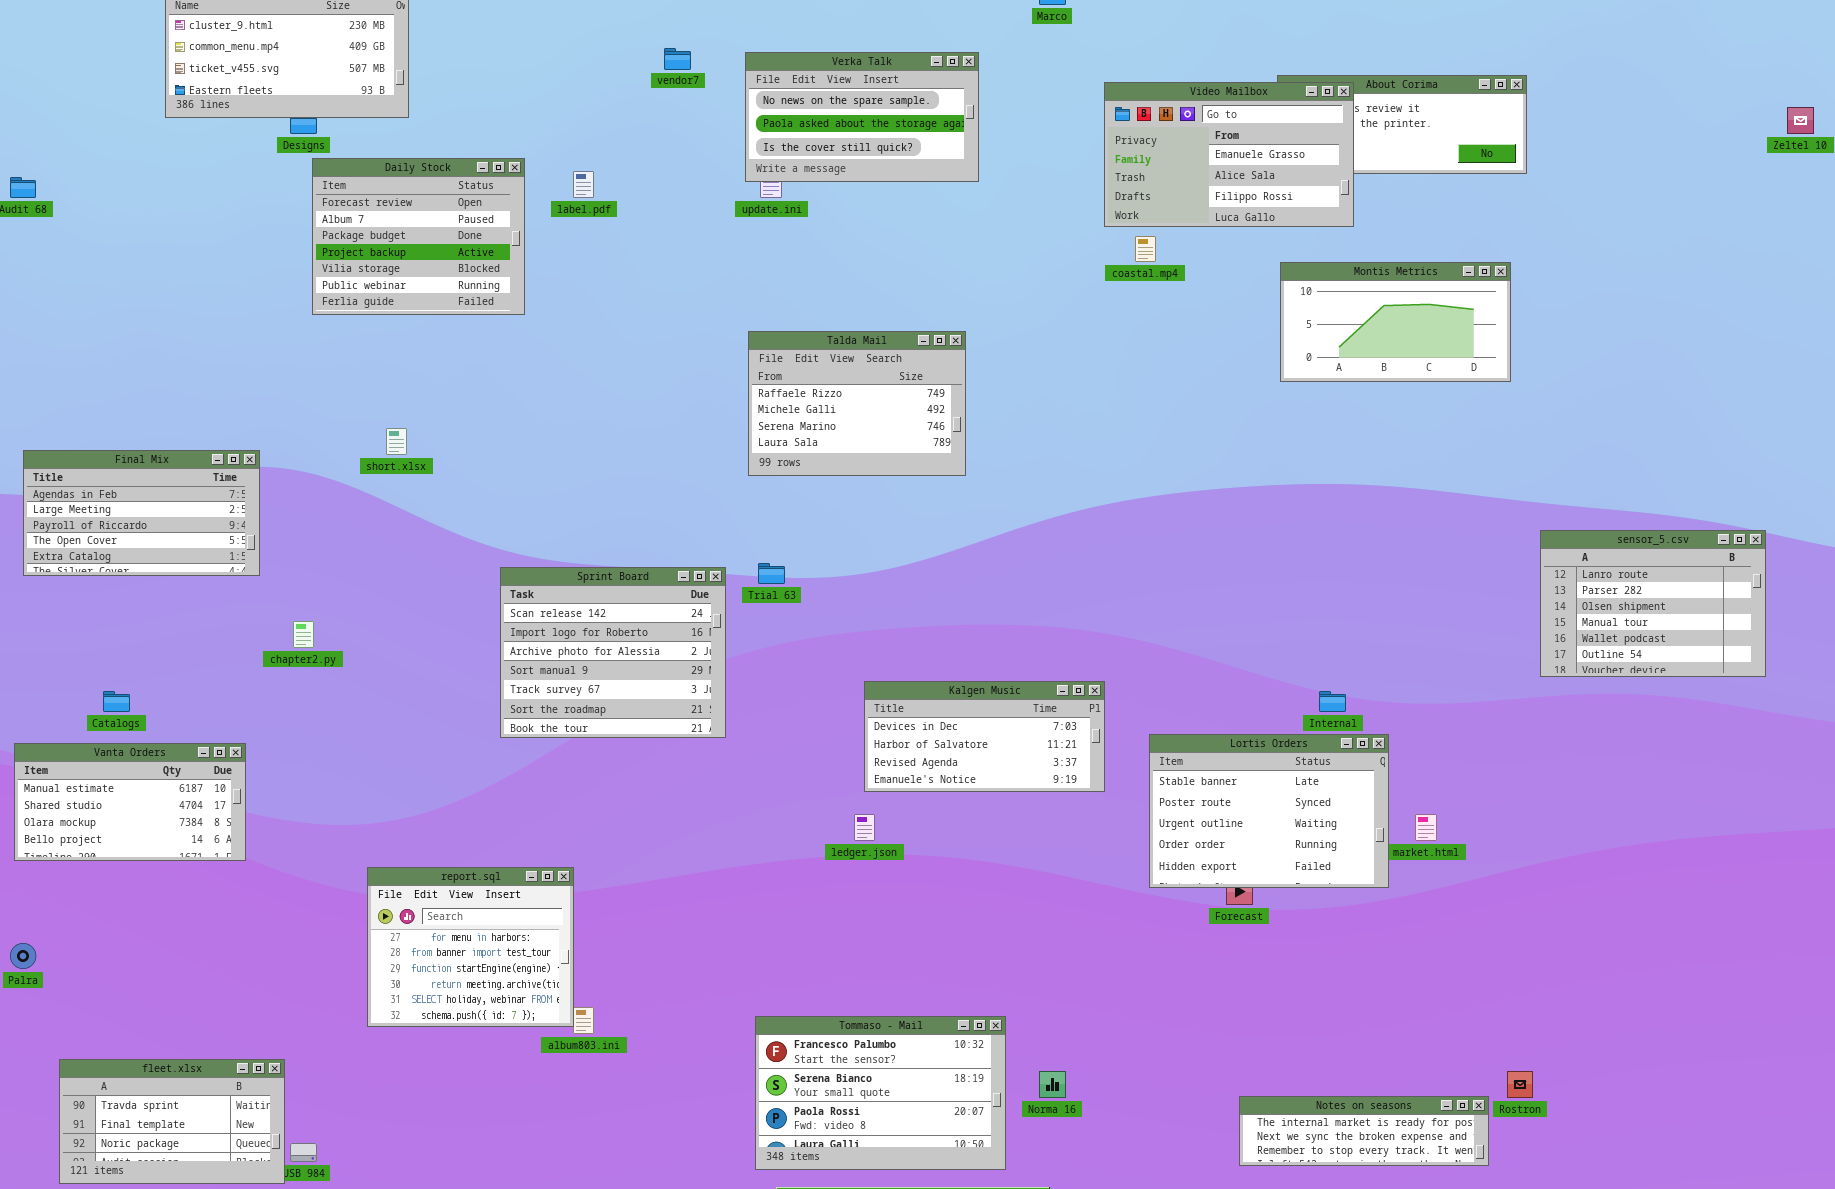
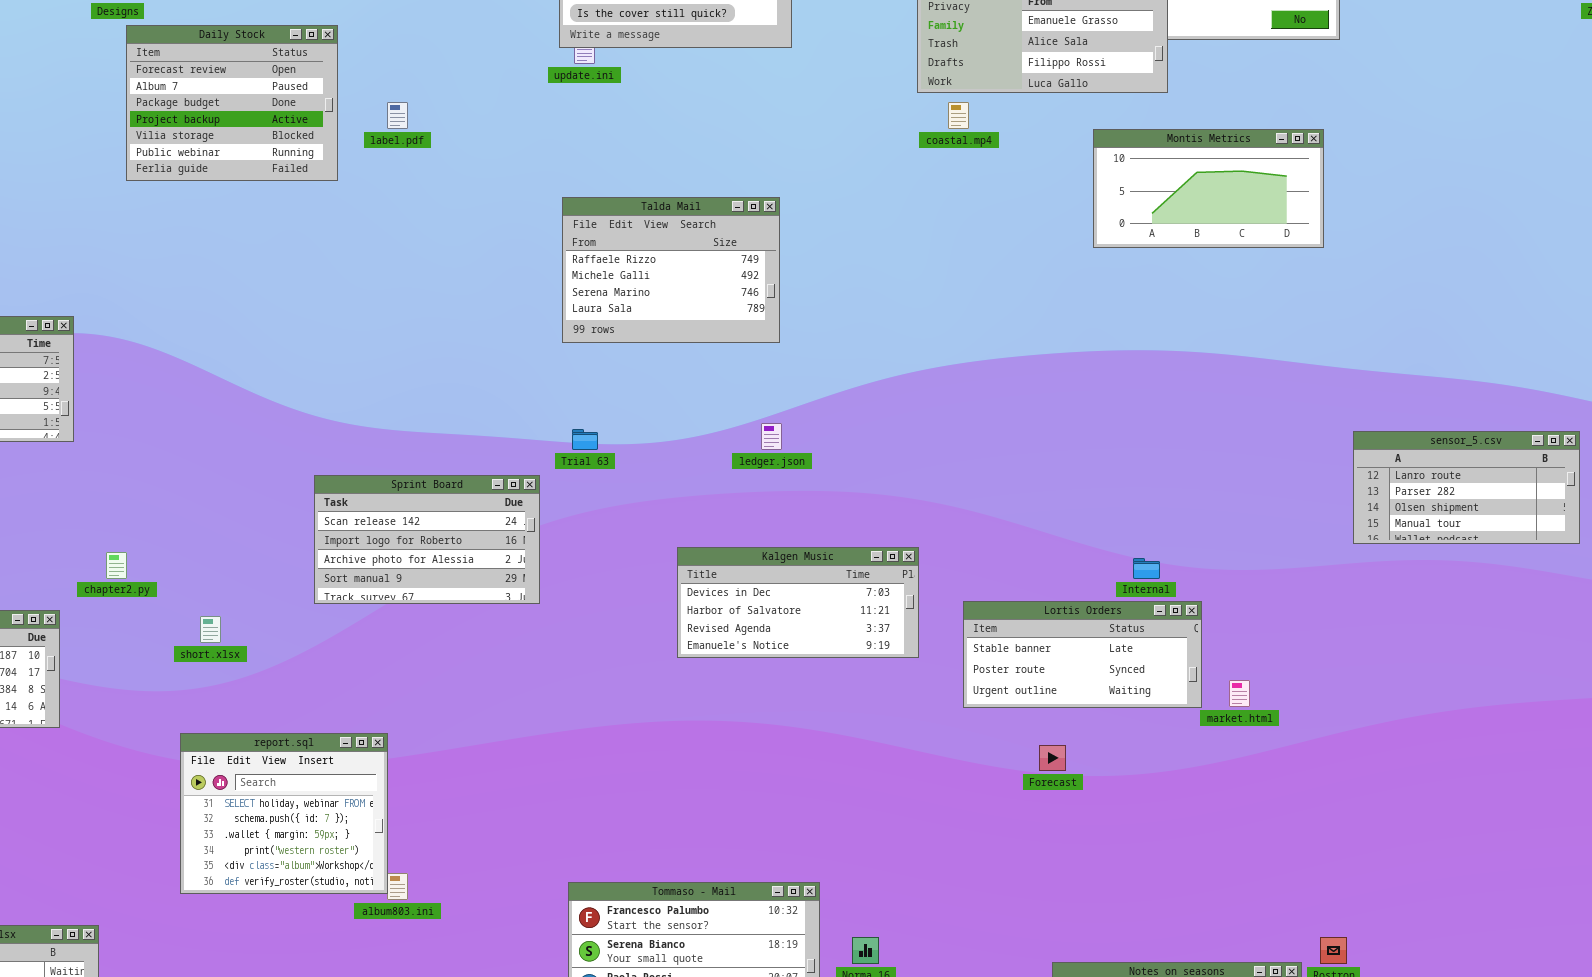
label.pdf: [573,171,594,198] -> [387,102,408,129], moved
short.xlsx: [386,428,407,455] -> [200,616,221,643], moved
sensor_5.csv: [1540,530,1766,677] -> [1353,431,1580,544], resized
Sprint Board: [500,567,726,738] -> [314,475,540,604], resized
chapter2.py: [293,621,314,648] -> [106,552,127,579], moved
Lortis Orders: [1149,734,1389,888] -> [963,601,1202,708], resized
ledger.json: [854,814,875,841] -> [761,423,782,450], moved
report.sql: [367,867,574,1027] -> [180,733,388,894], scrolled down 4 rows

